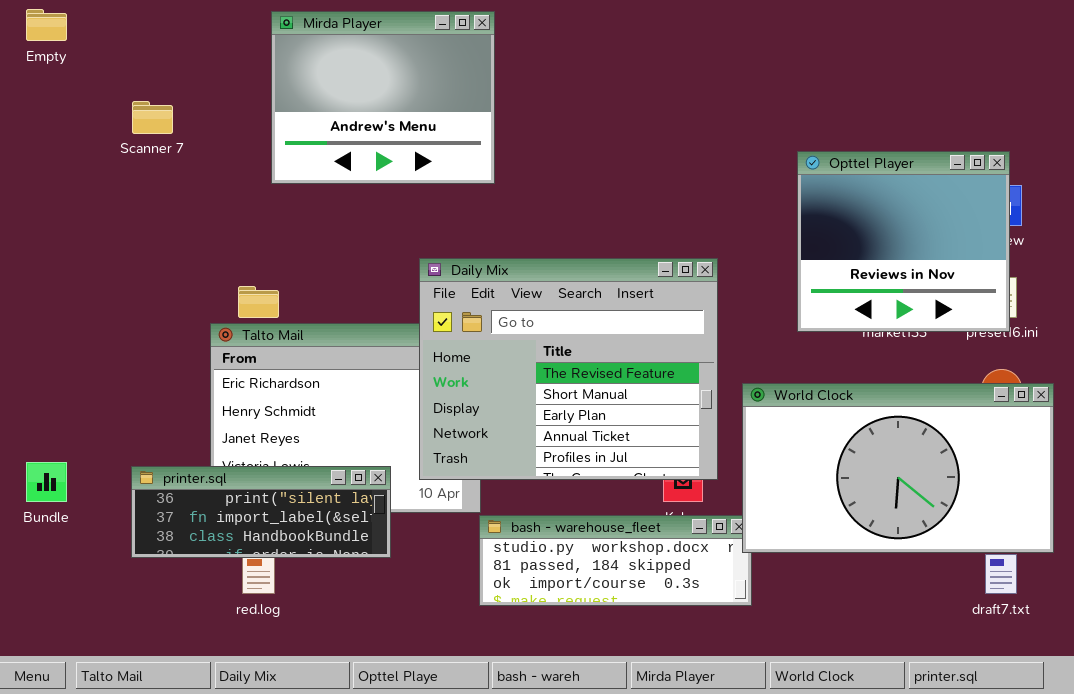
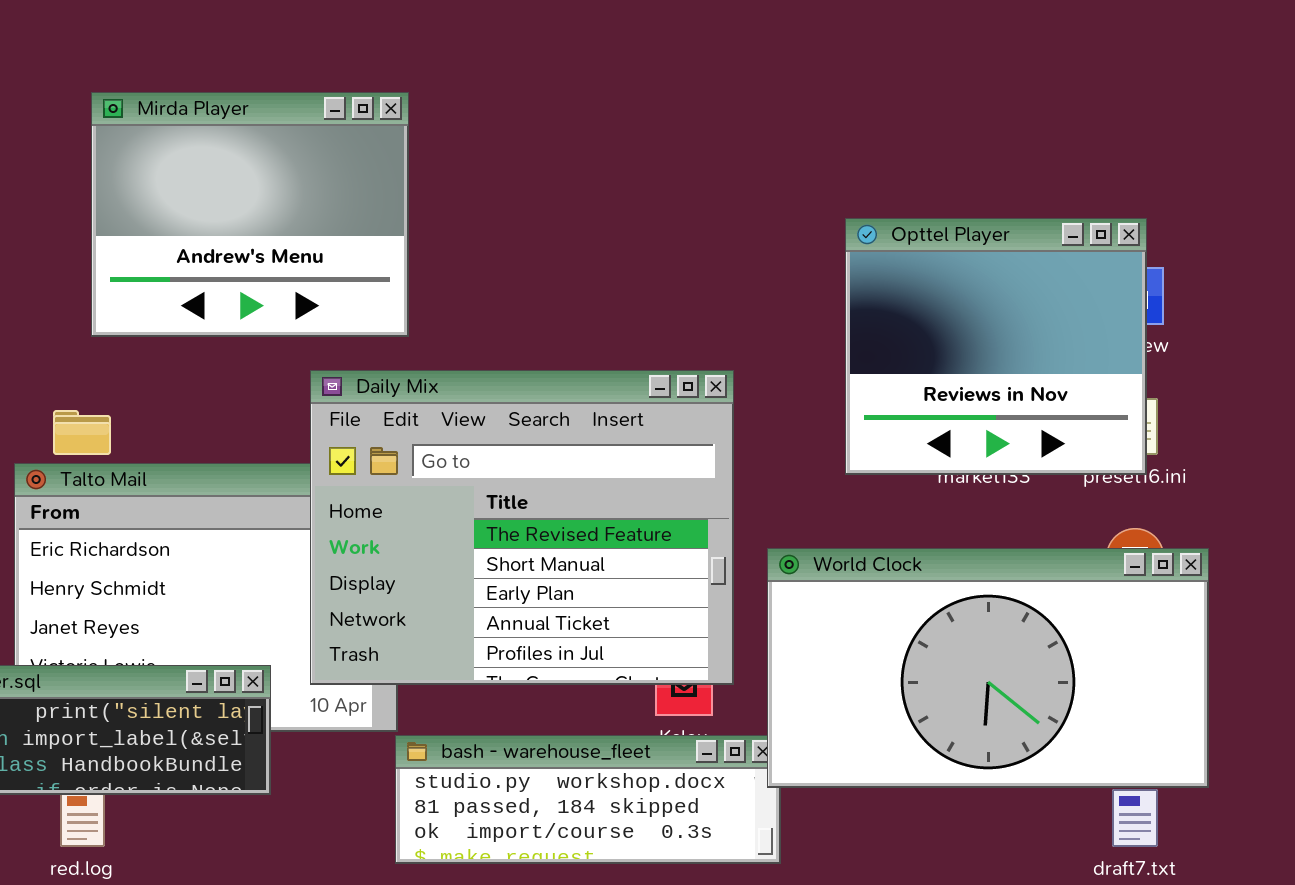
Mirda Player: [271,11,495,184] -> [91,92,409,337], moved

